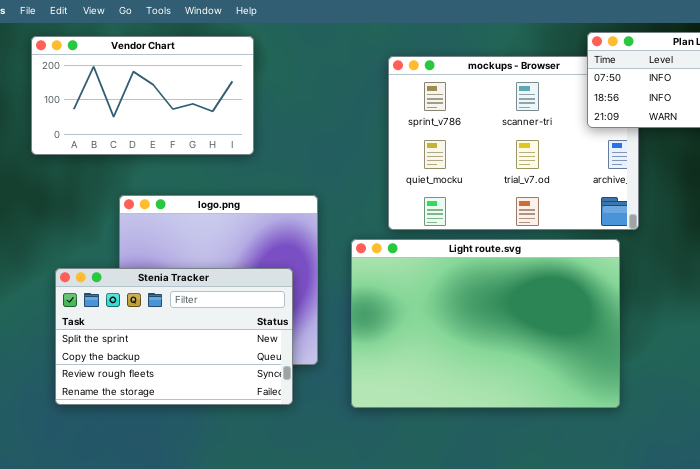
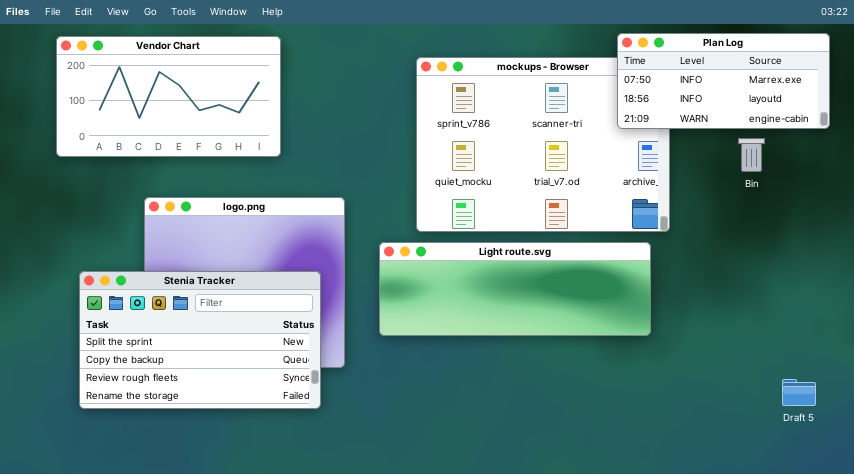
Light route.svg: [351,239,620,408] -> [379,242,651,336], resized

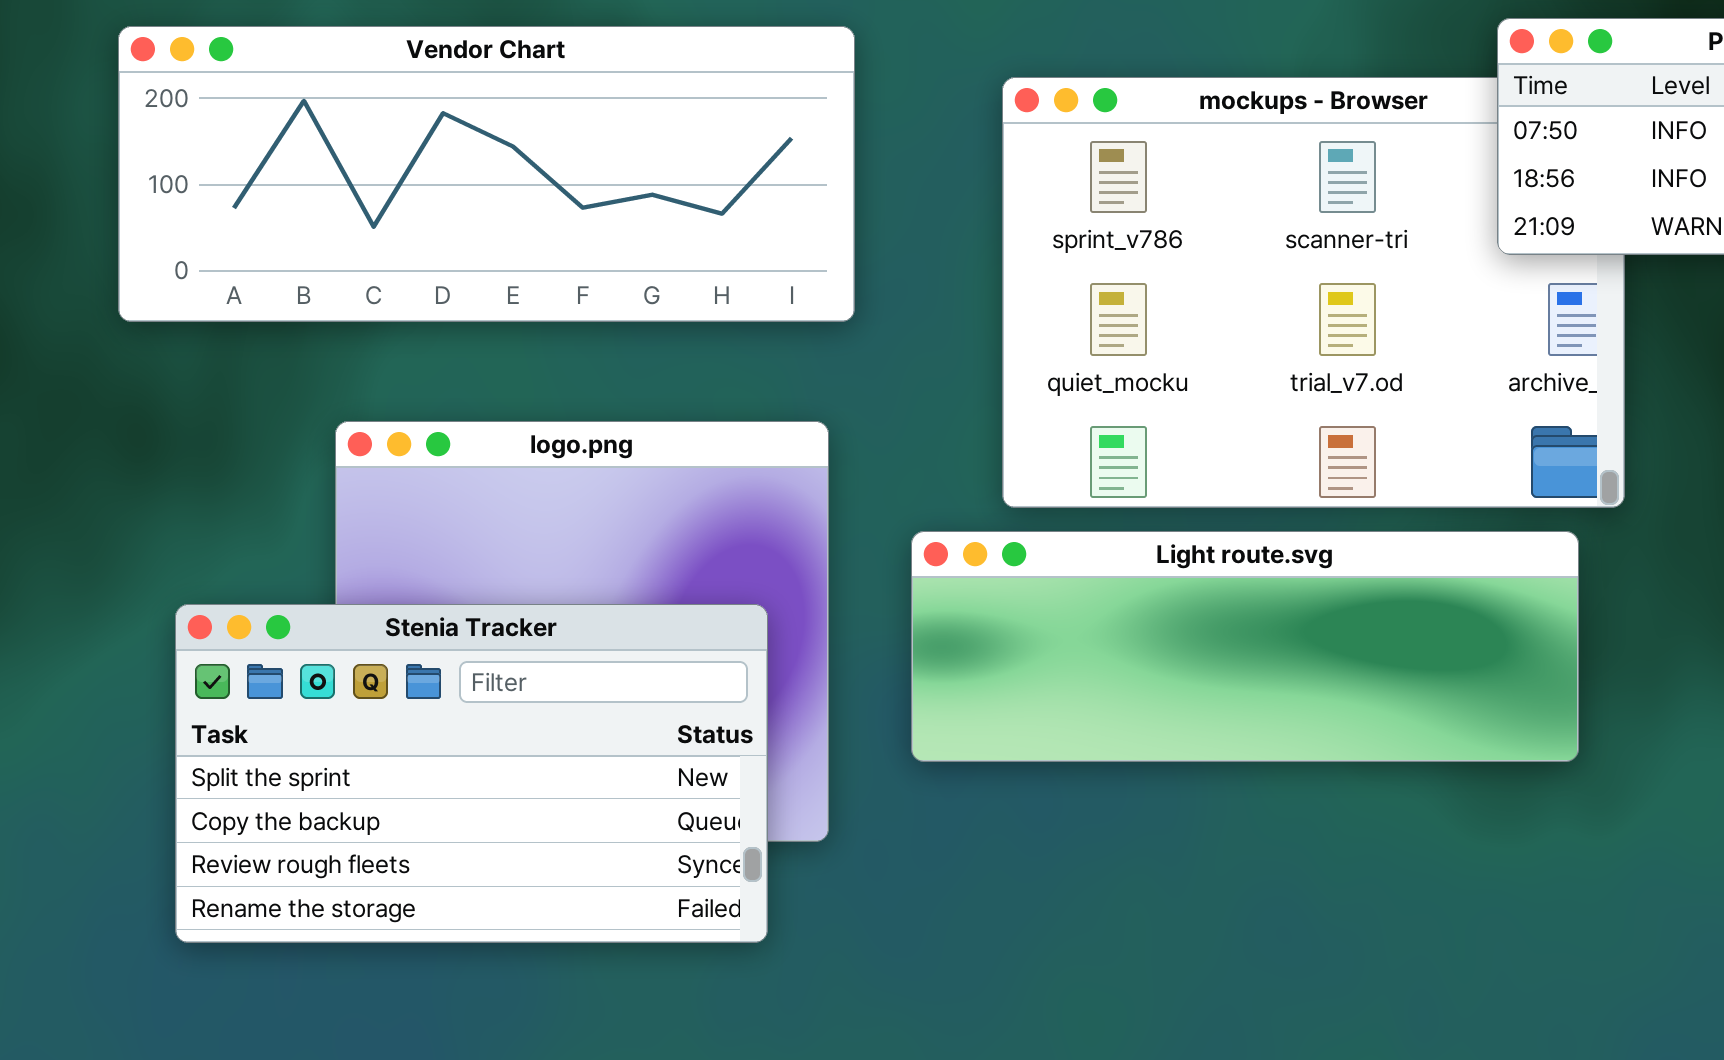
Vendor Chart: [56,36,281,157] -> [118,26,855,322], resized

